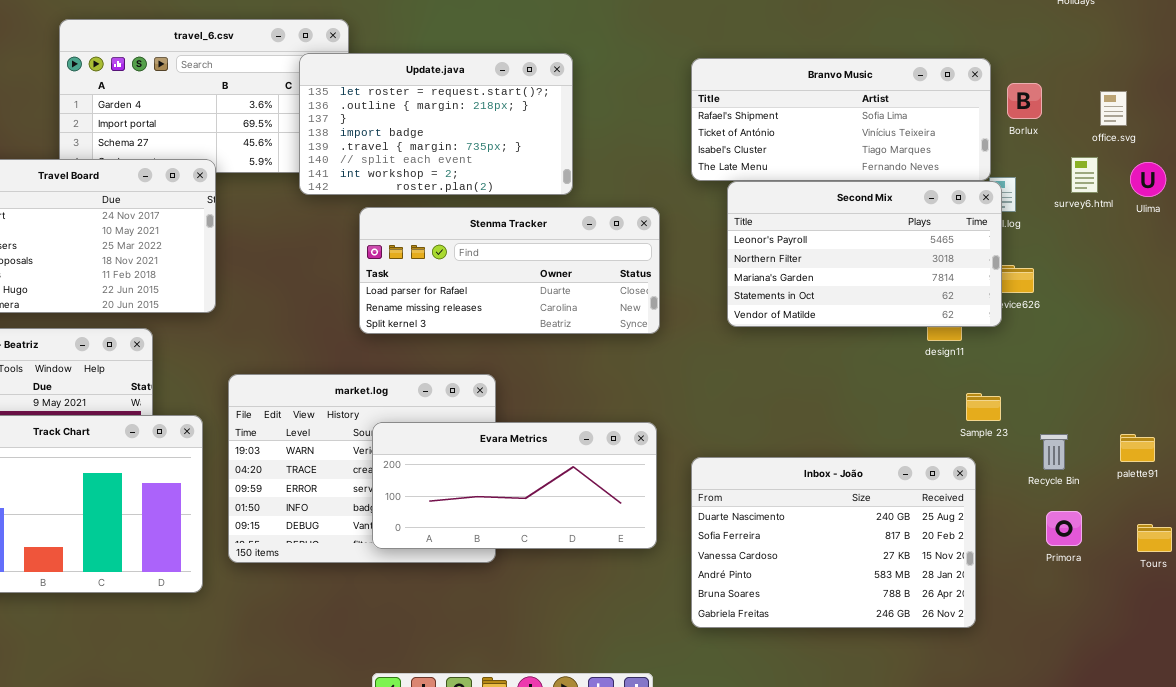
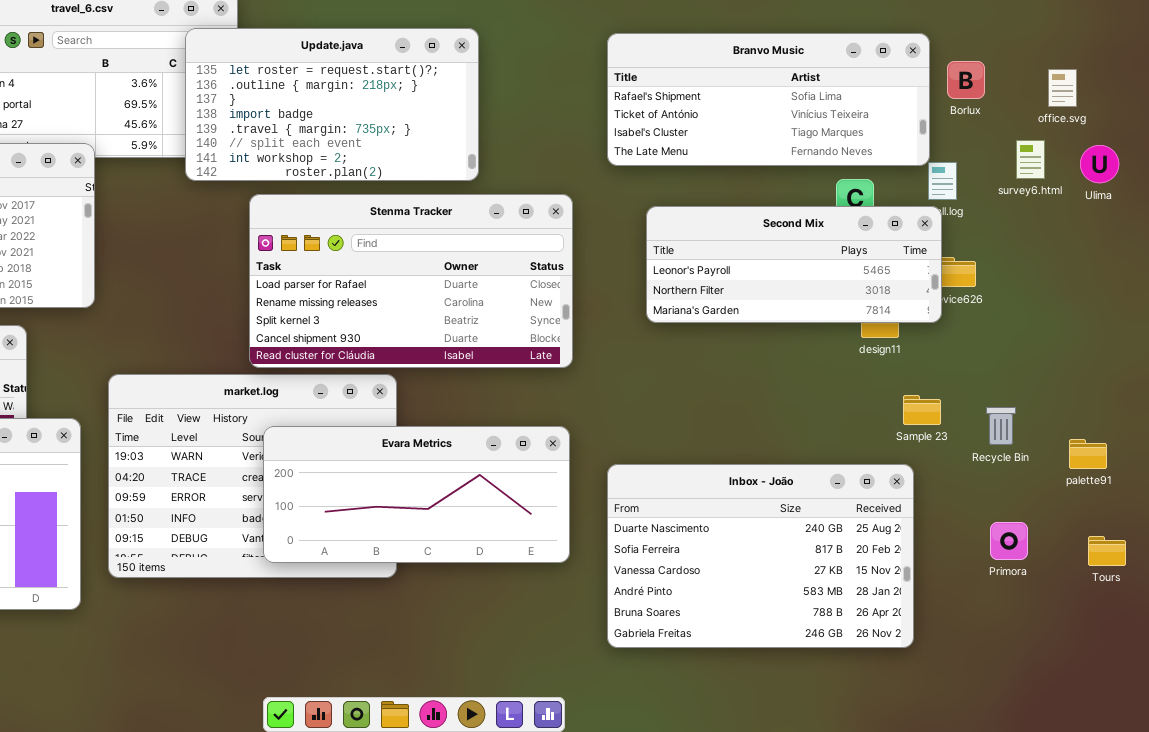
Second Mix: [727,181,1002,327] -> [646,206,942,323], resized
Stenma Tracker: [359,207,660,334] -> [249,194,573,368], resized
Recycle Bin: [1040,434,1068,470] -> [986,407,1016,445], moved

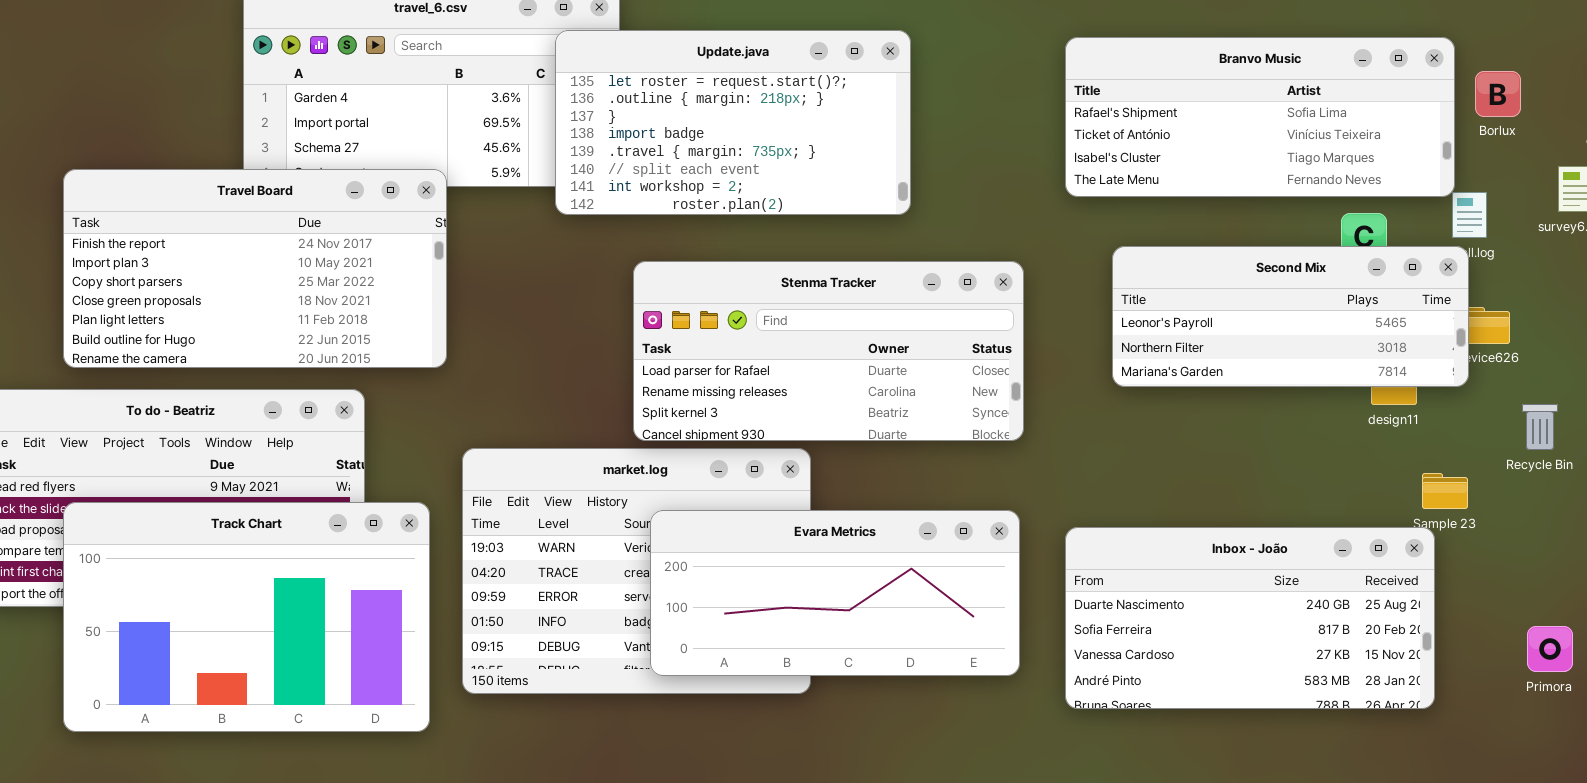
Stenma Tracker: [249,194,573,368] -> [633,261,1024,441], resized
Recycle Bin: [986,407,1016,445] -> [1522,404,1558,450], moved
Inbox - João: [607,464,914,648] -> [1065,527,1435,709], moved, resized

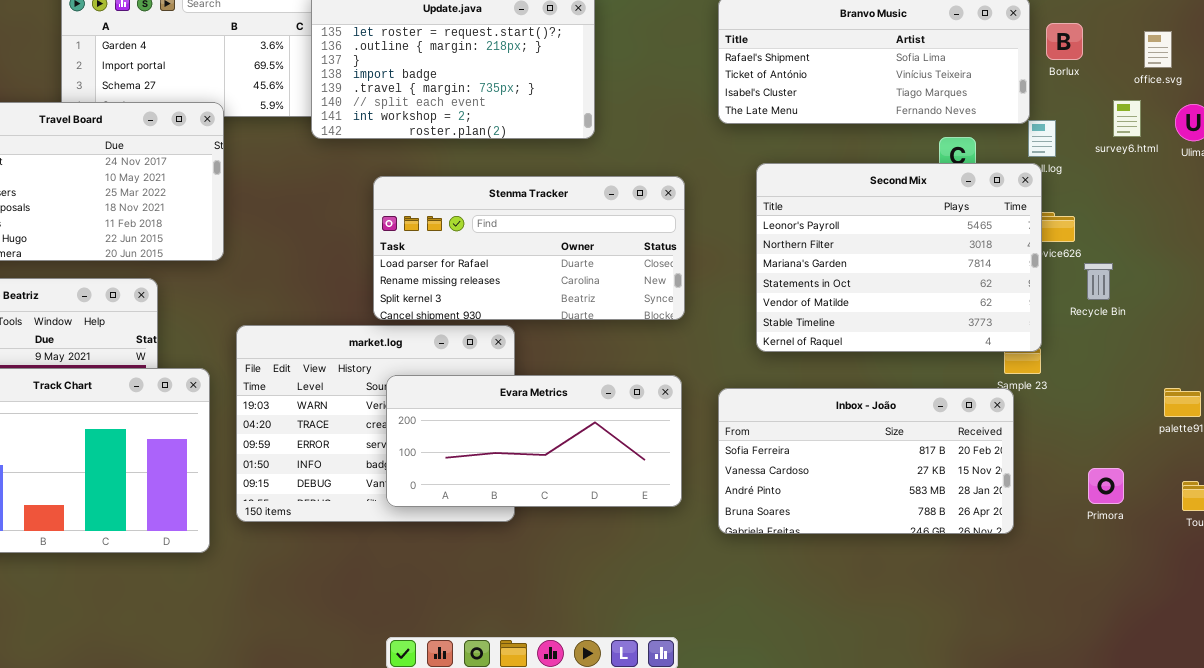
Second Mix: [1112,246,1469,387] -> [756,163,1042,352], resized
Recycle Bin: [1522,404,1558,450] -> [1084,263,1113,300], moved
Inbox - João: [1065,527,1435,709] -> [718,388,1014,534], scrolled down 1 row

